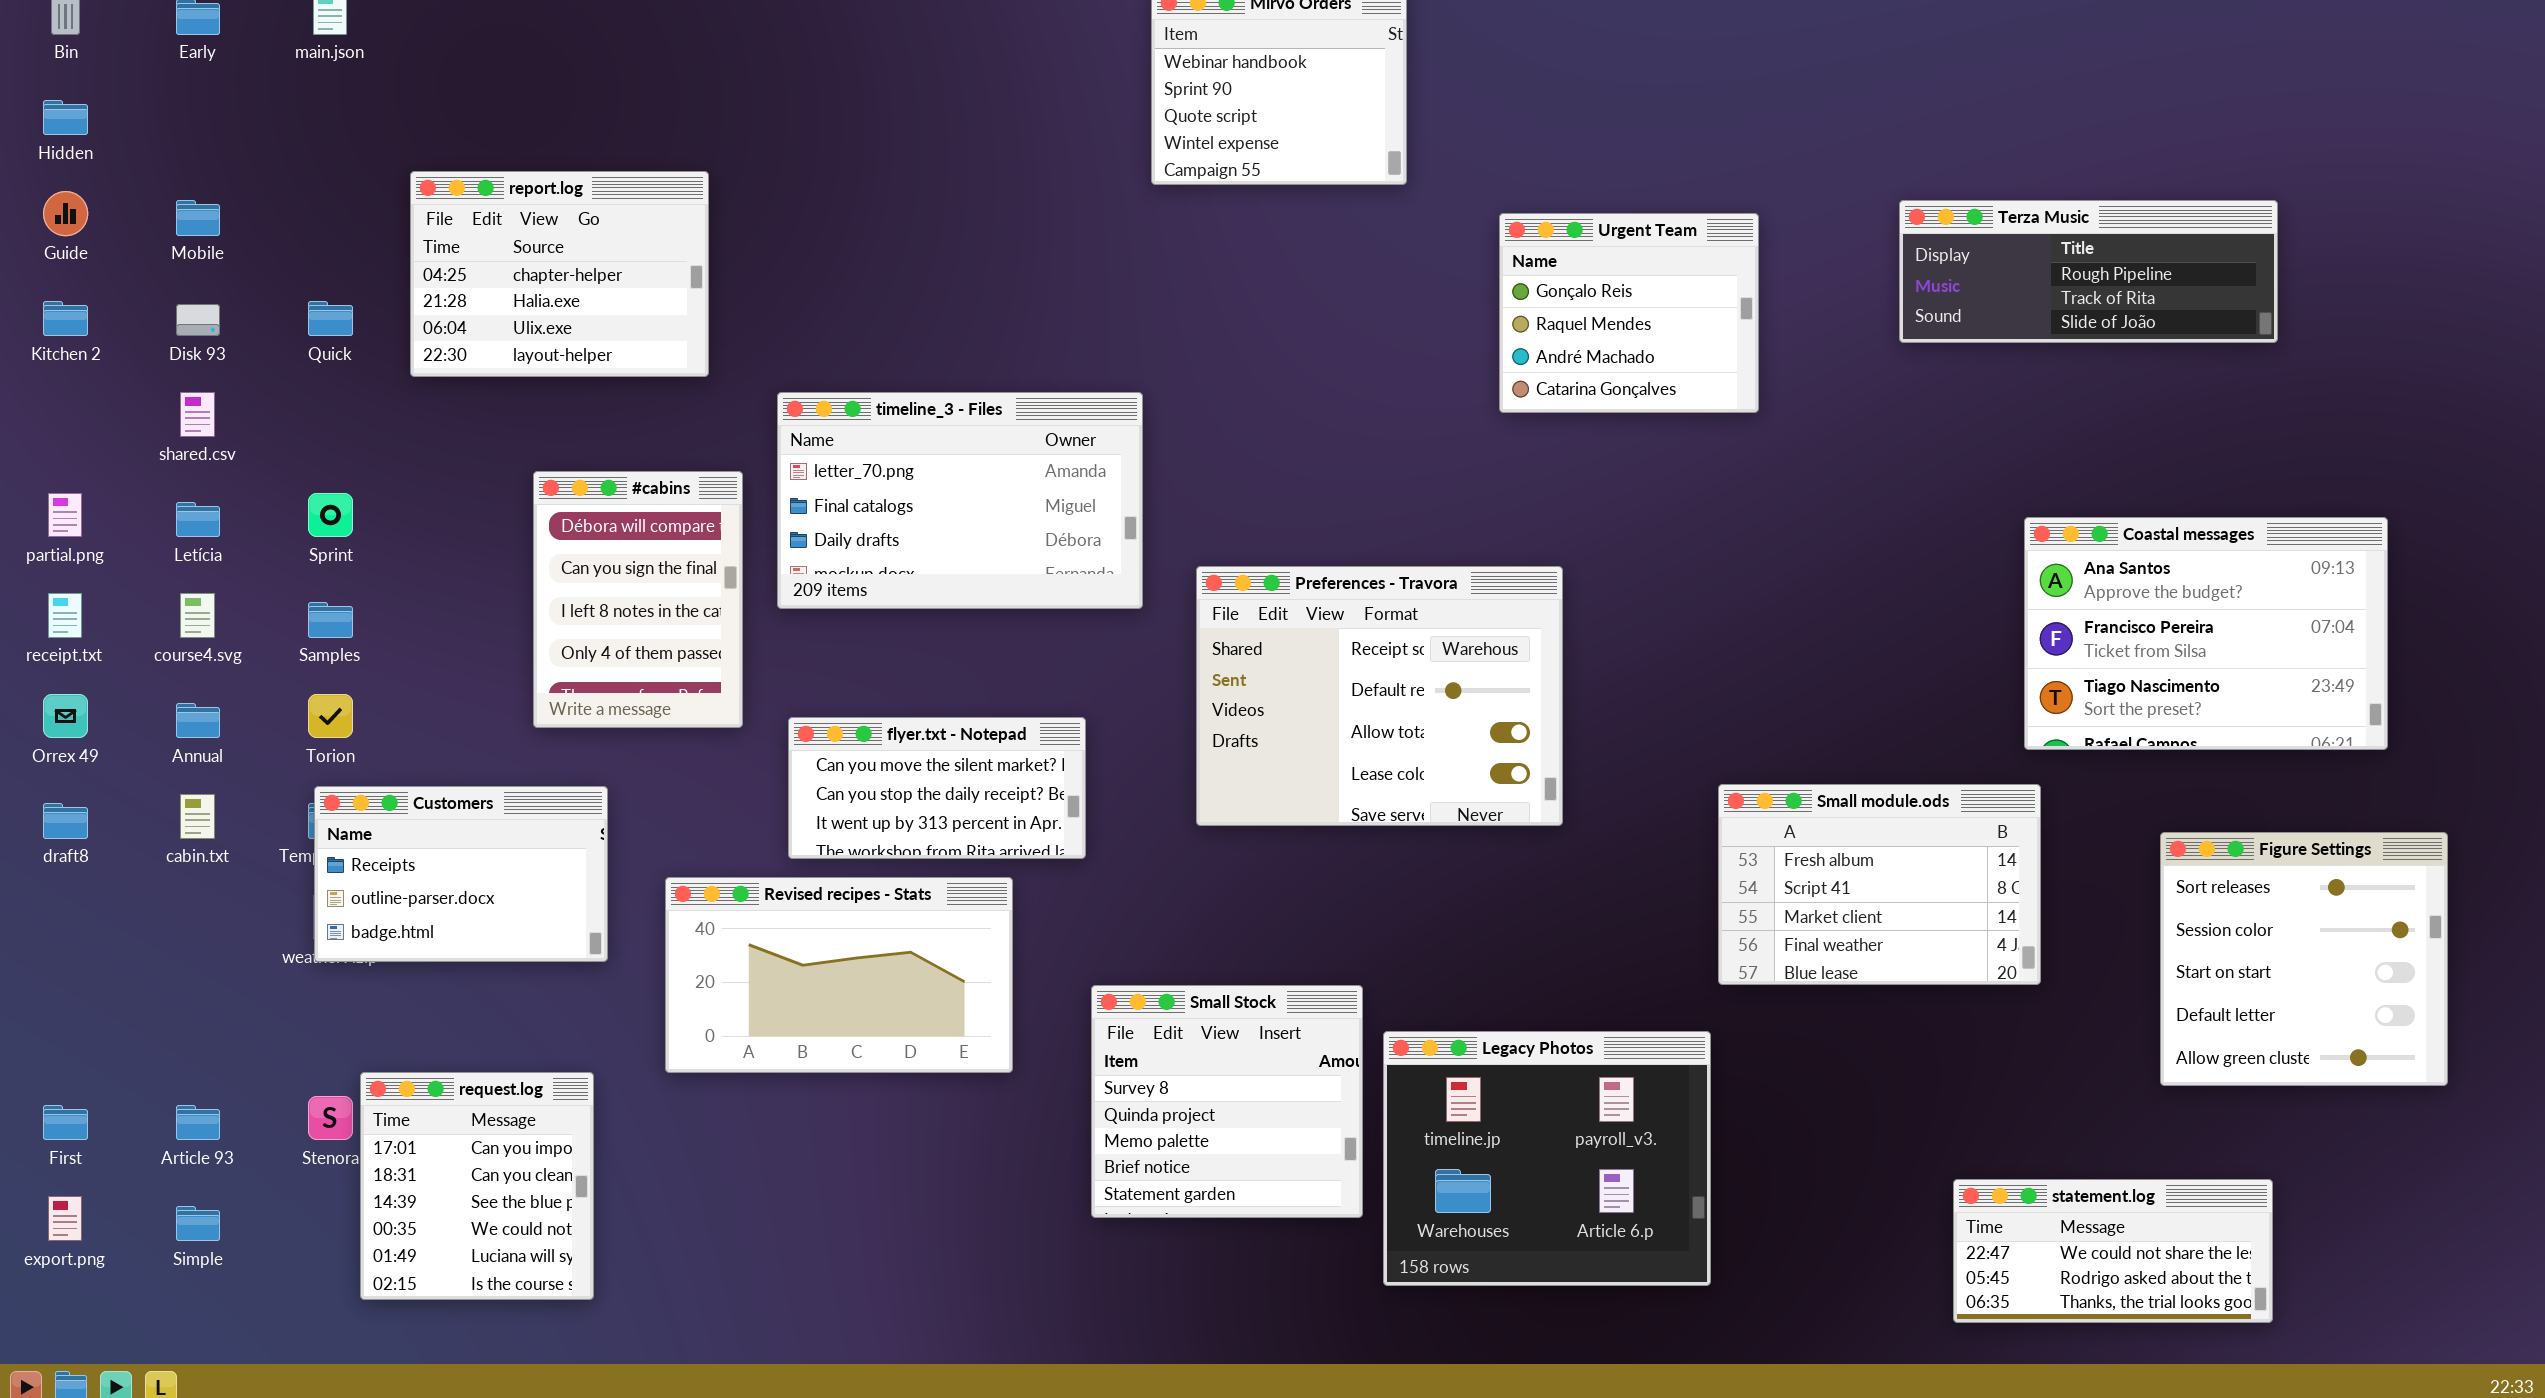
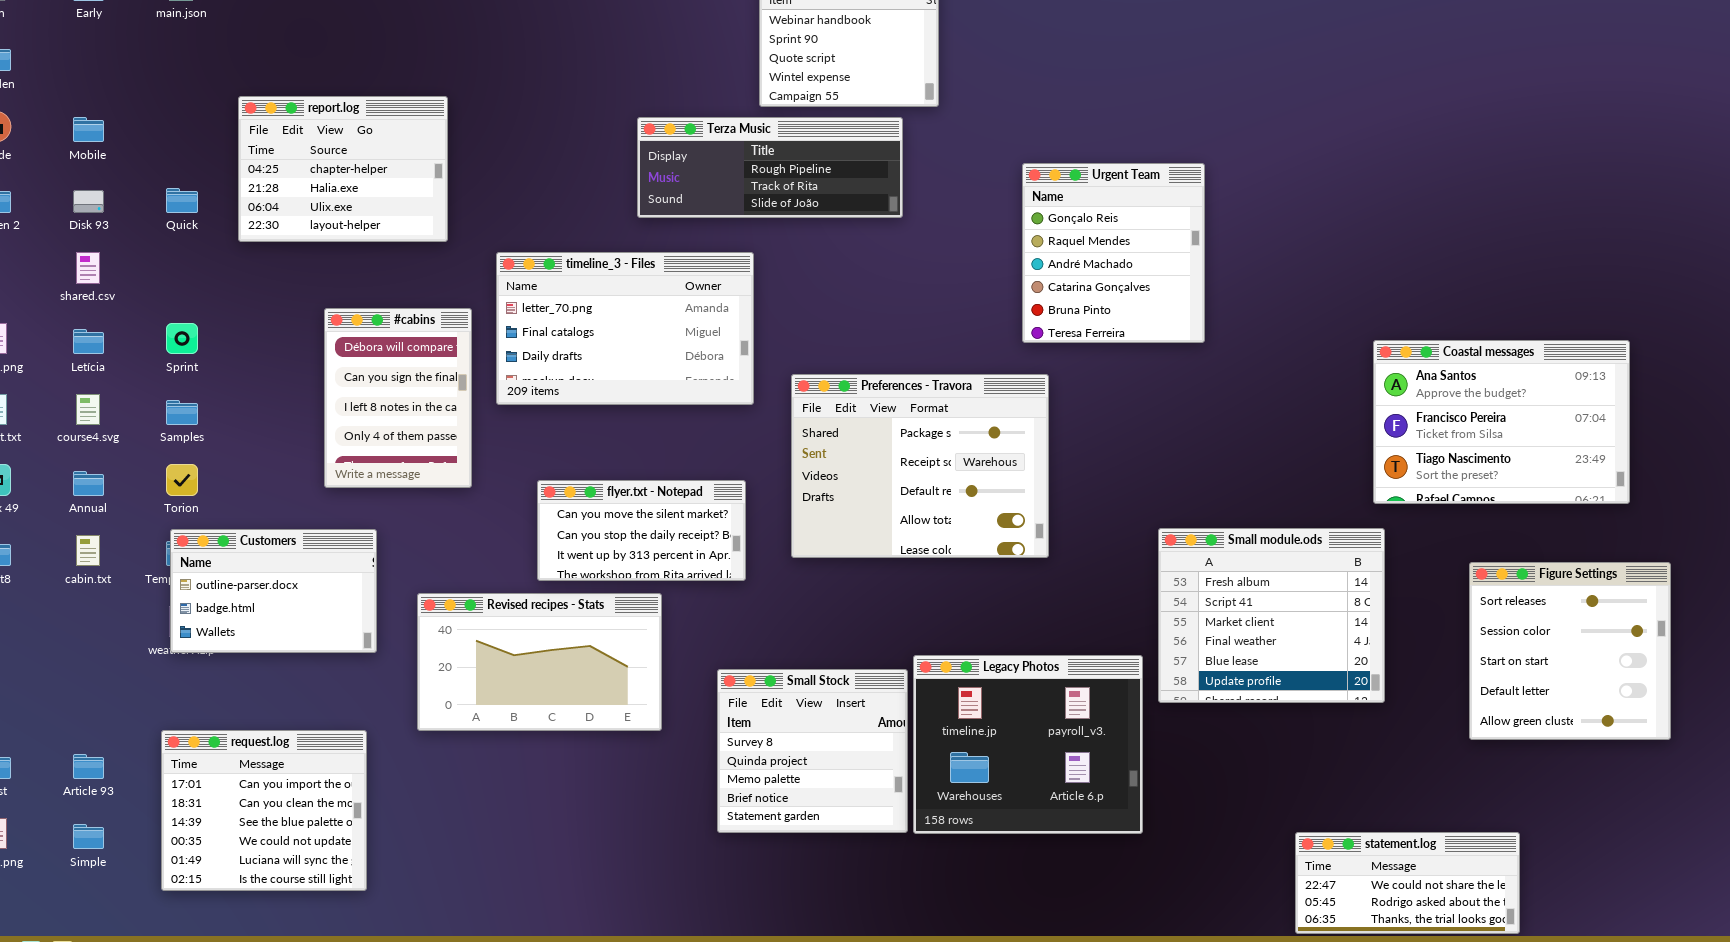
Terza Music: [1899,200,2278,343] -> [637,117,903,218], moved
Urgent Team: [1499,213,1759,413] -> [1022,163,1205,343], moved, resized
Preferences - Travora: [1196,566,1563,826] -> [791,374,1049,558], scrolled up 1 row
flyer.txt - Notepad: [788,717,1086,859] -> [537,480,746,581], moved
Small module.ods: [1718,784,2041,985] -> [1158,528,1385,703], resized
Customers: [314,786,608,962] -> [170,529,377,653], scrolled down 1 row
Legacy Photos: [1383,1031,1711,1286] -> [913,655,1143,834], moved
request.log: [360,1072,594,1300] -> [161,730,367,891], resized
statement.log: [1953,1179,2273,1323] -> [1295,832,1520,934], moved

